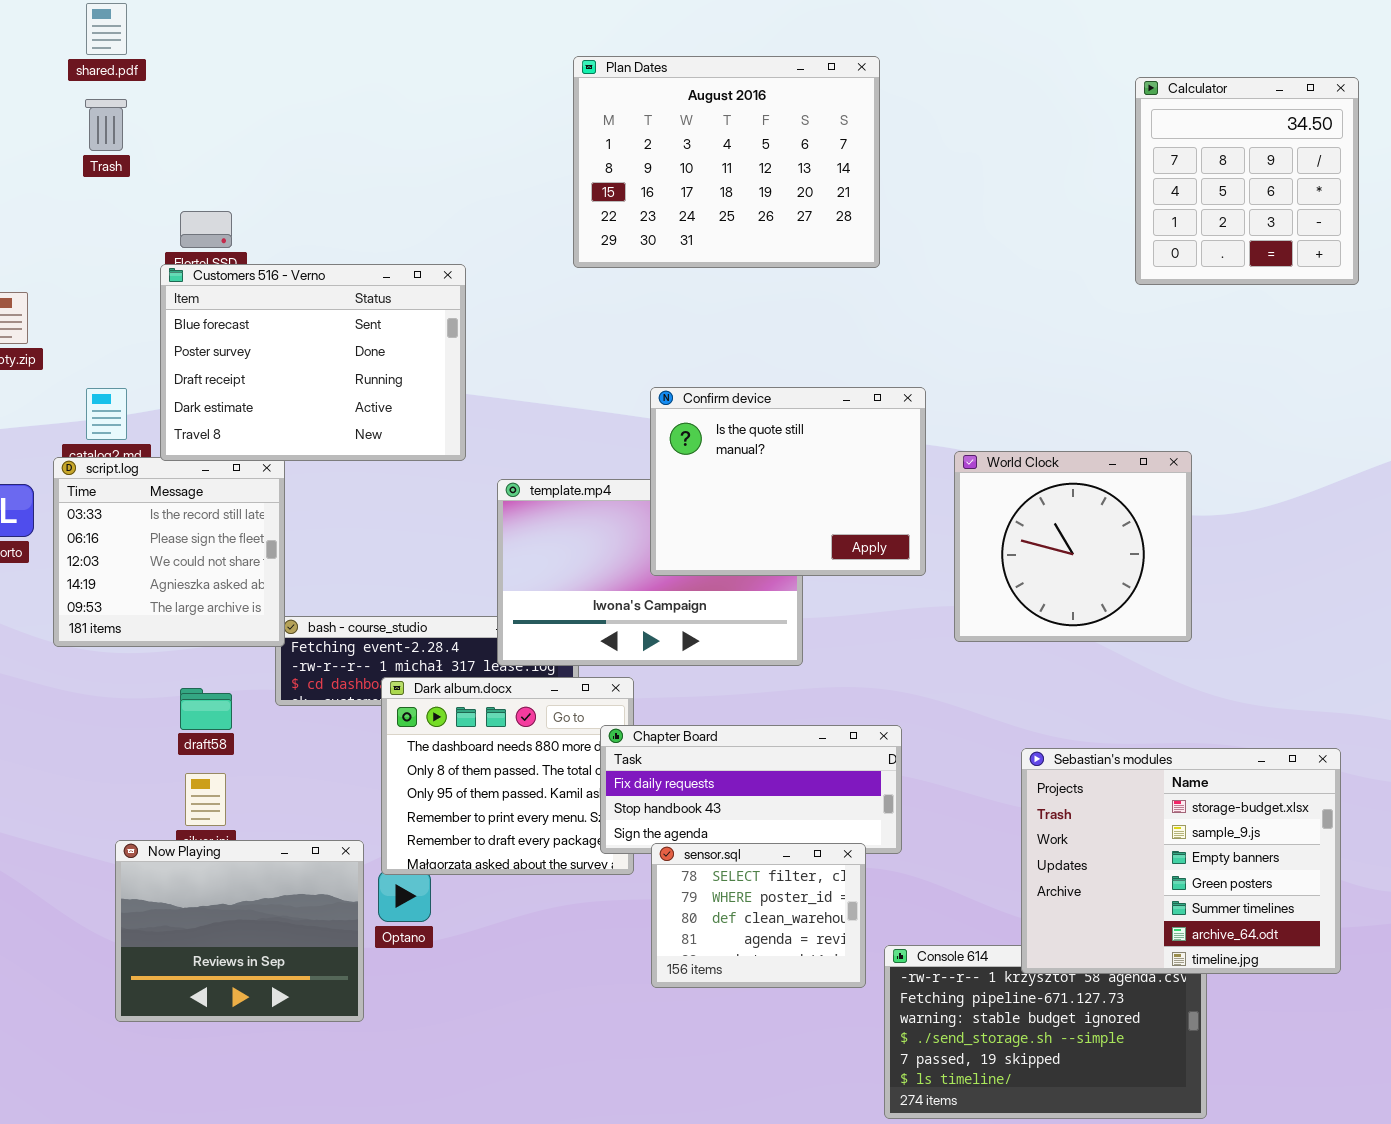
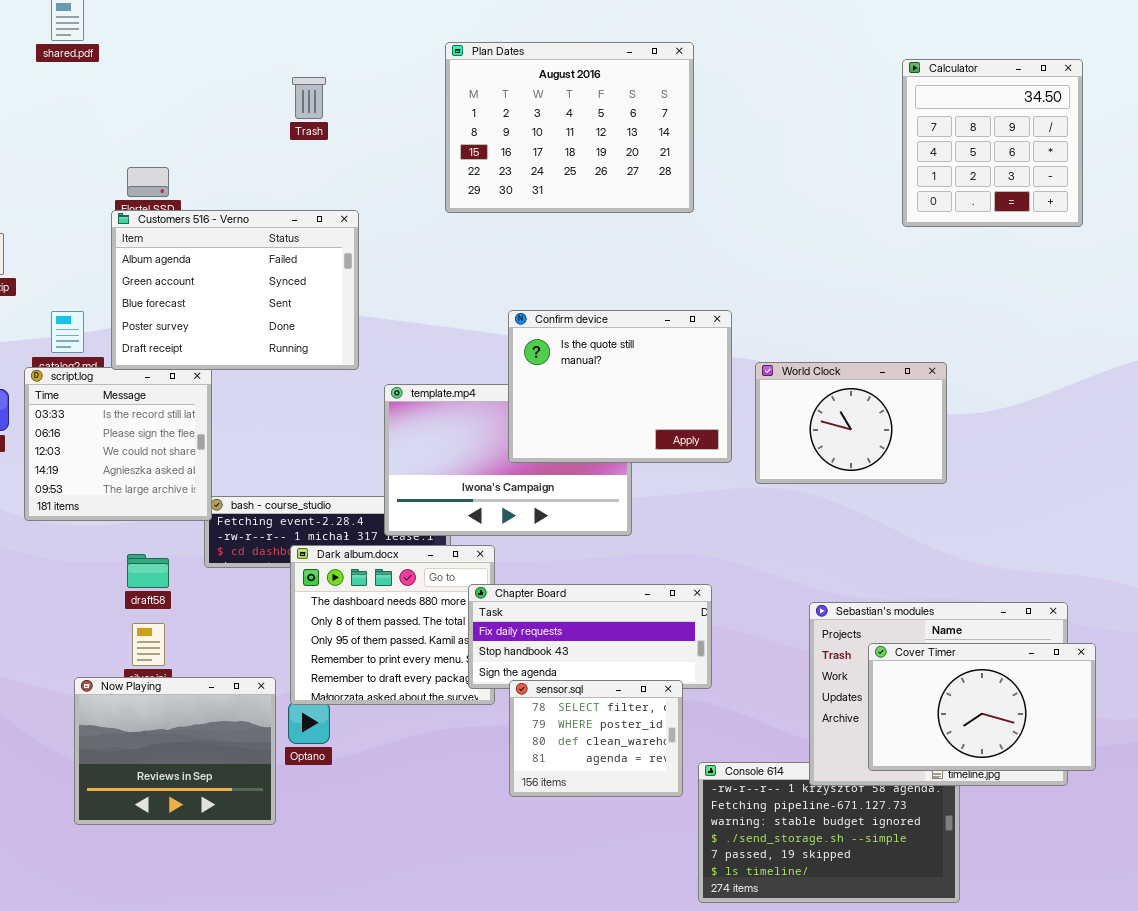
Trash: [85,99,127,151] -> [292,77,326,119], moved
Customers 516 - Verno: [160,264,466,461] -> [111,210,359,370], scrolled up 2 rows
World Clock: [954,451,1192,642] -> [755,362,947,484], resized
Cover Timer: none -> [868,643,1096,771], opened

